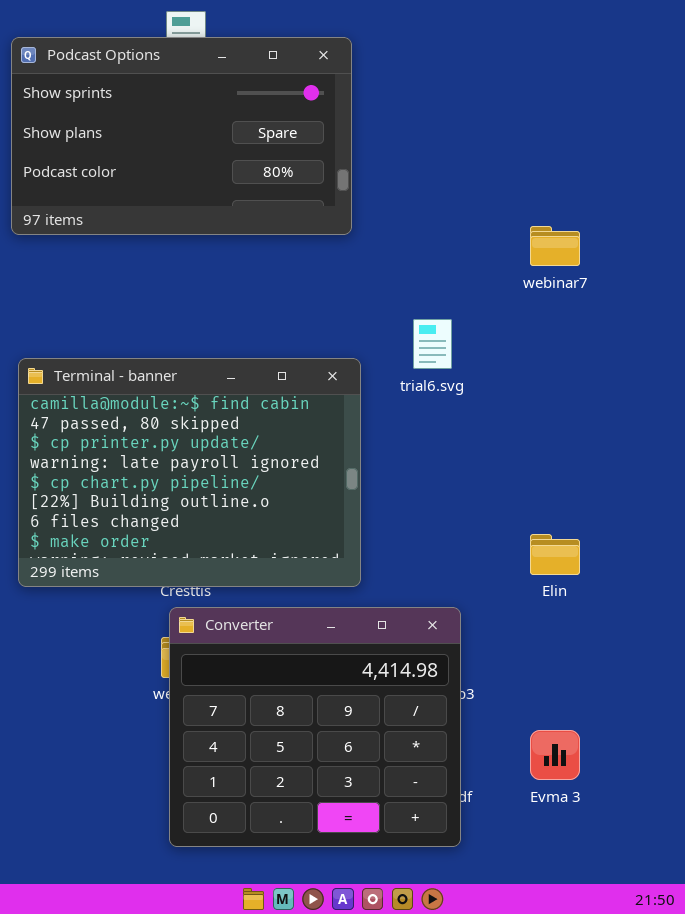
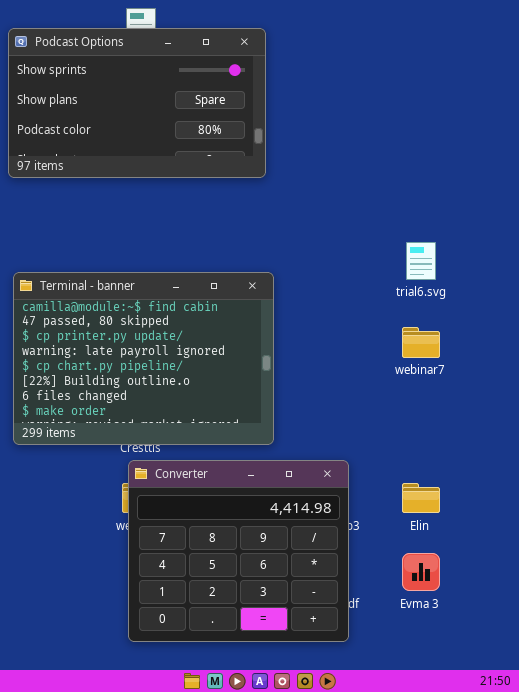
webinar7: [530,226,580,266] -> [402,327,440,358], moved
trial6.svg: [413,319,452,369] -> [406,242,436,280], moved
Elin: [530,534,580,575] -> [402,483,440,513], moved

